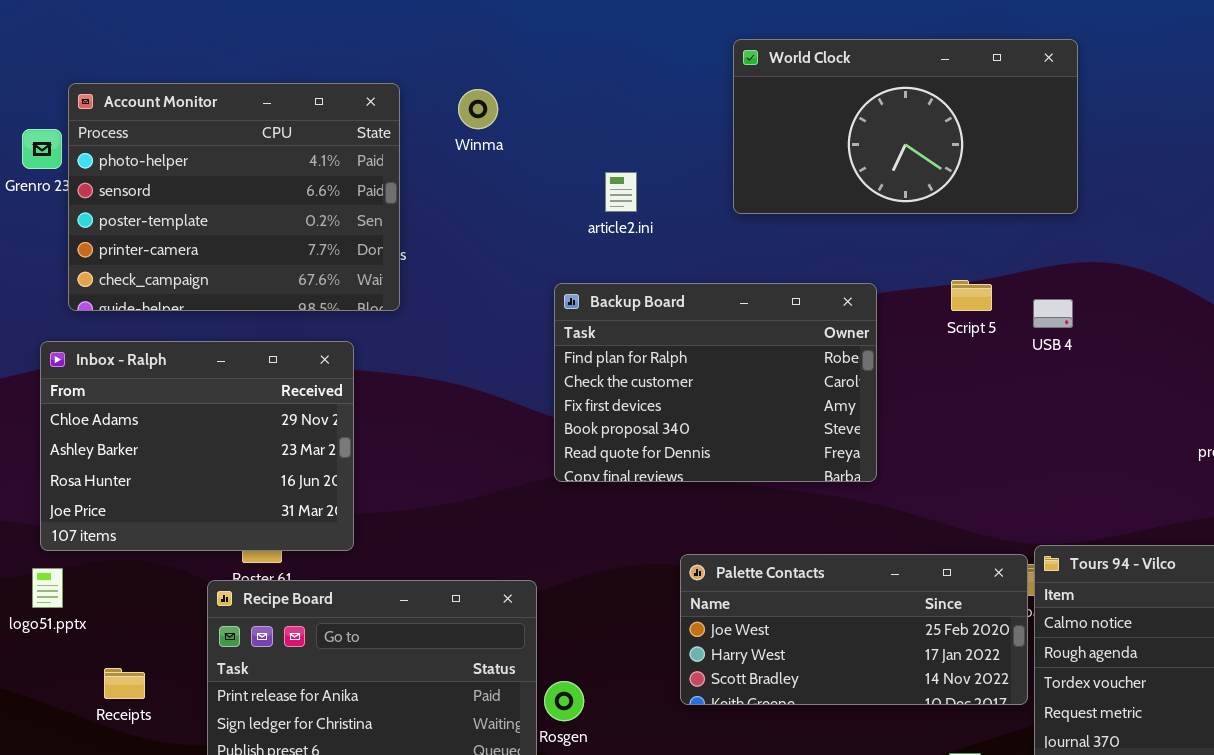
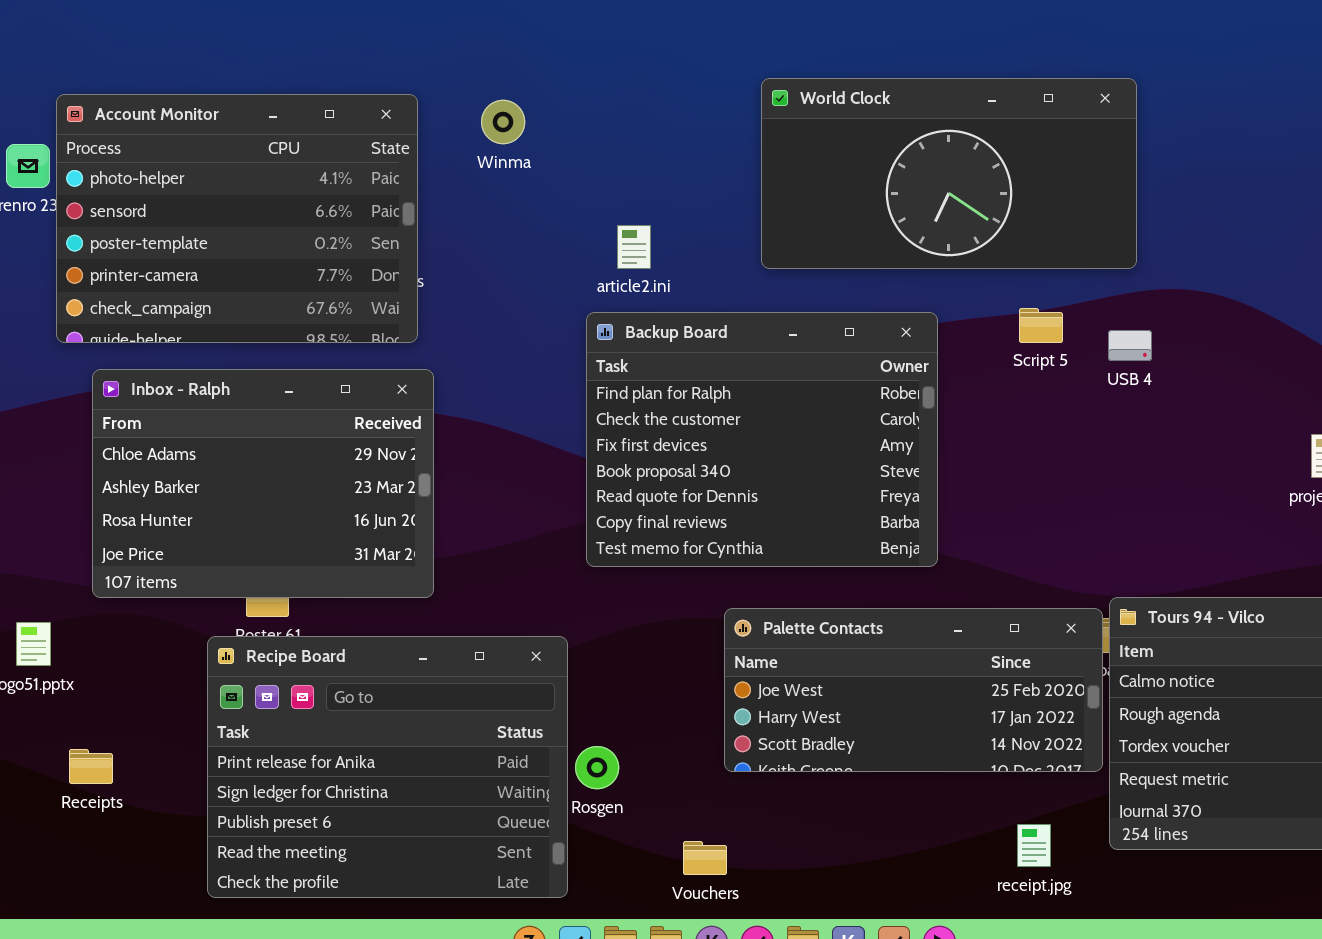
World Clock: [733,39,1078,214] -> [761,78,1137,269], moved
article2.ini: [605,172,637,212] -> [617,225,651,269], moved
Backup Board: [554,283,877,482] -> [586,312,938,567], resized
Inbox - Ralph: [40,341,354,551] -> [92,369,434,598], moved
Receipts: [104,668,145,699] -> [69,749,113,784], moved

